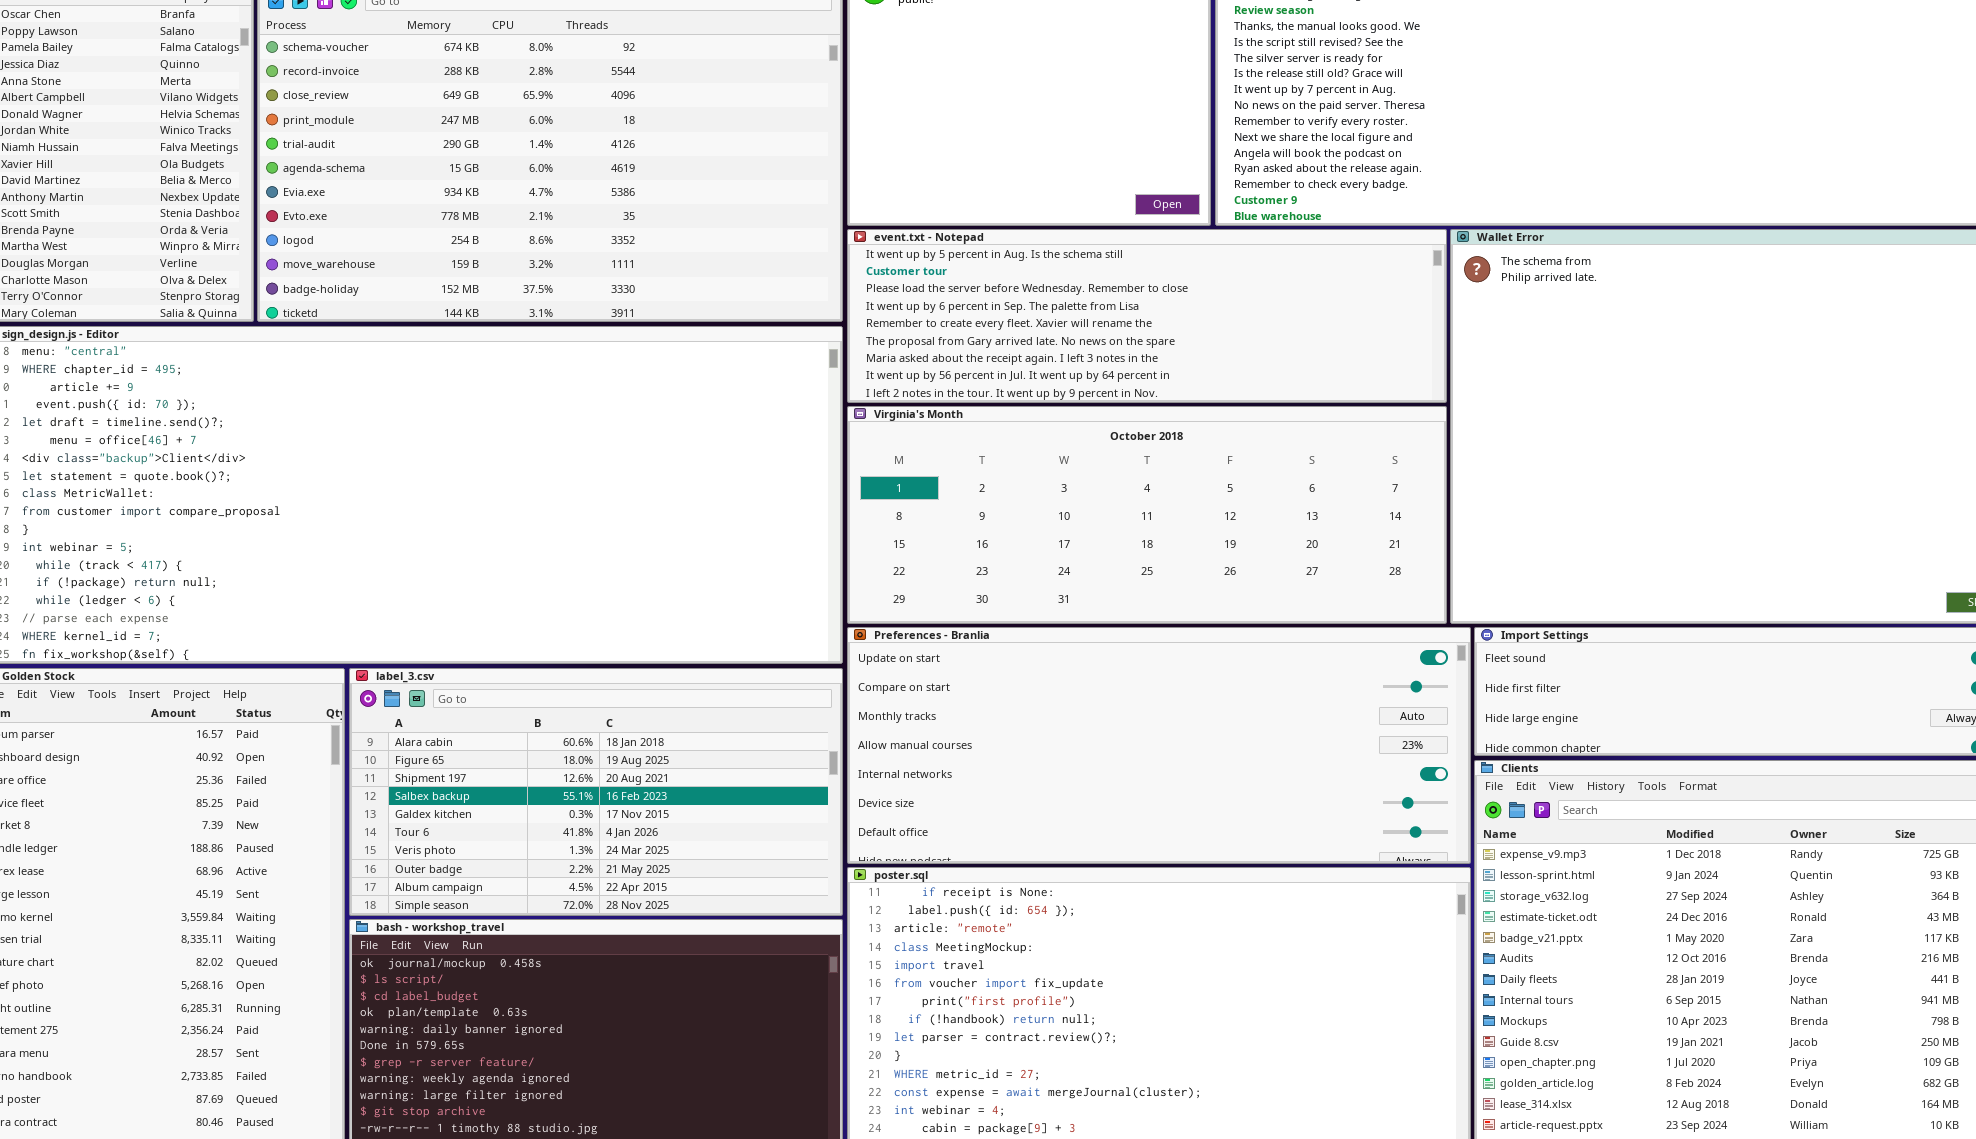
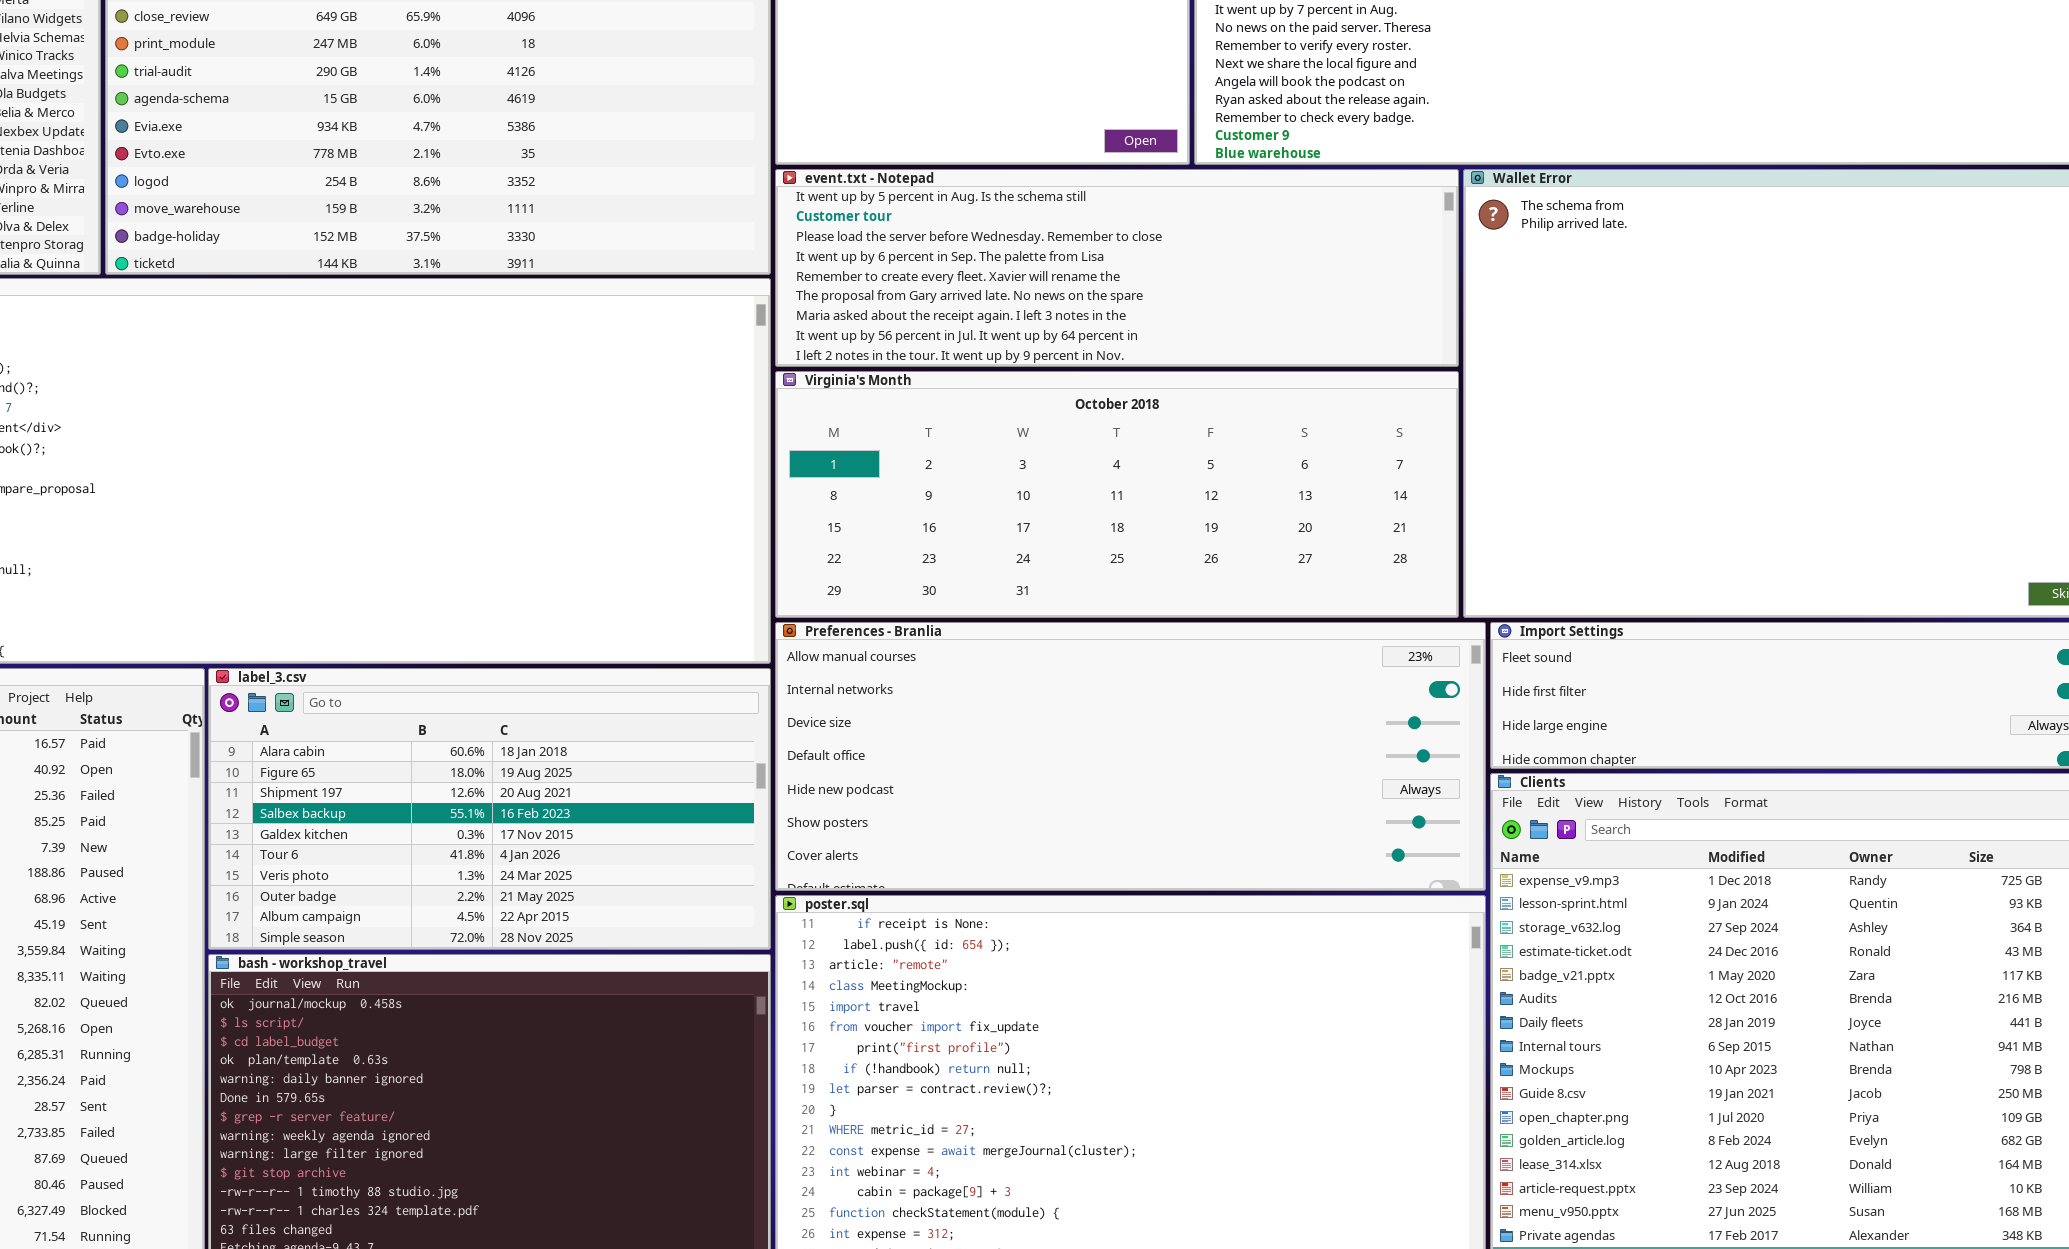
Preferences - Branlia: [847,627,1471,864] -> [775,622,1486,891], scrolled down 3 rows

